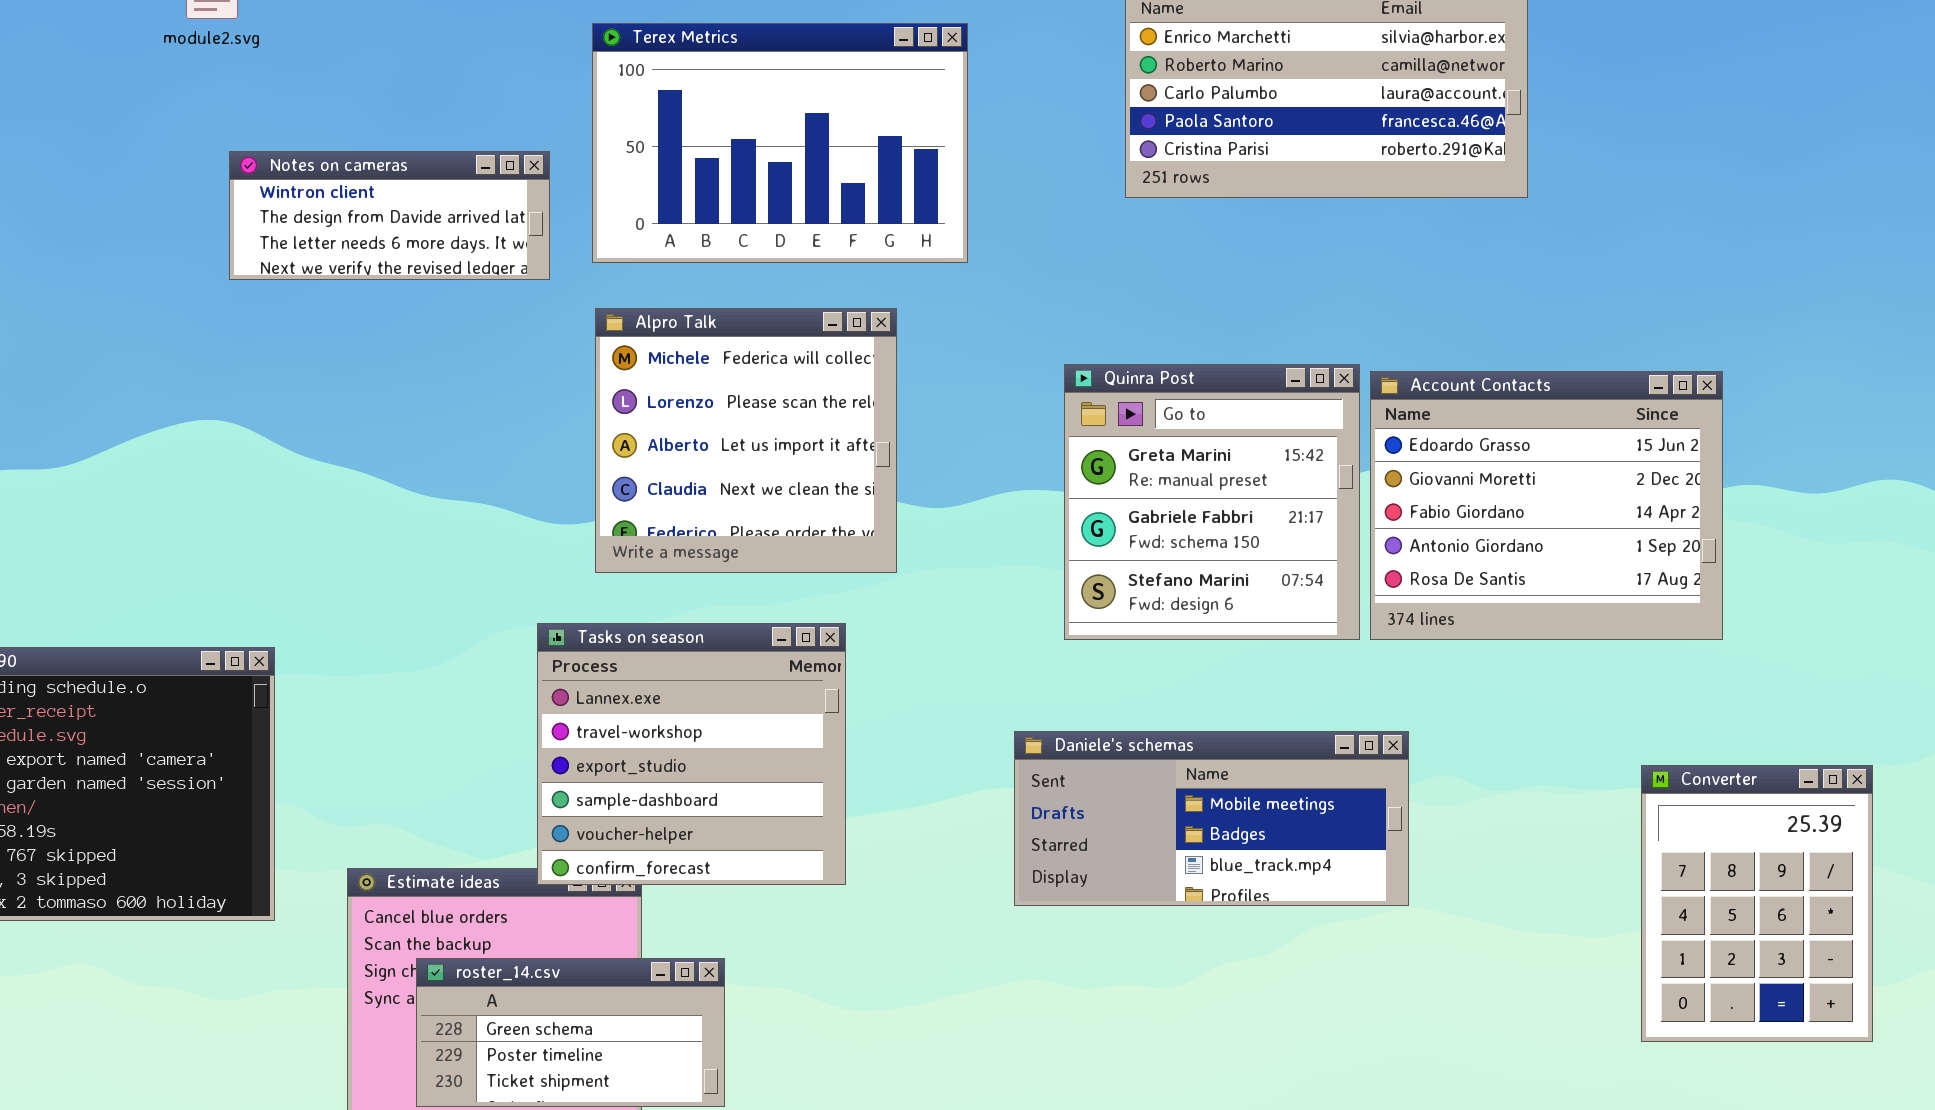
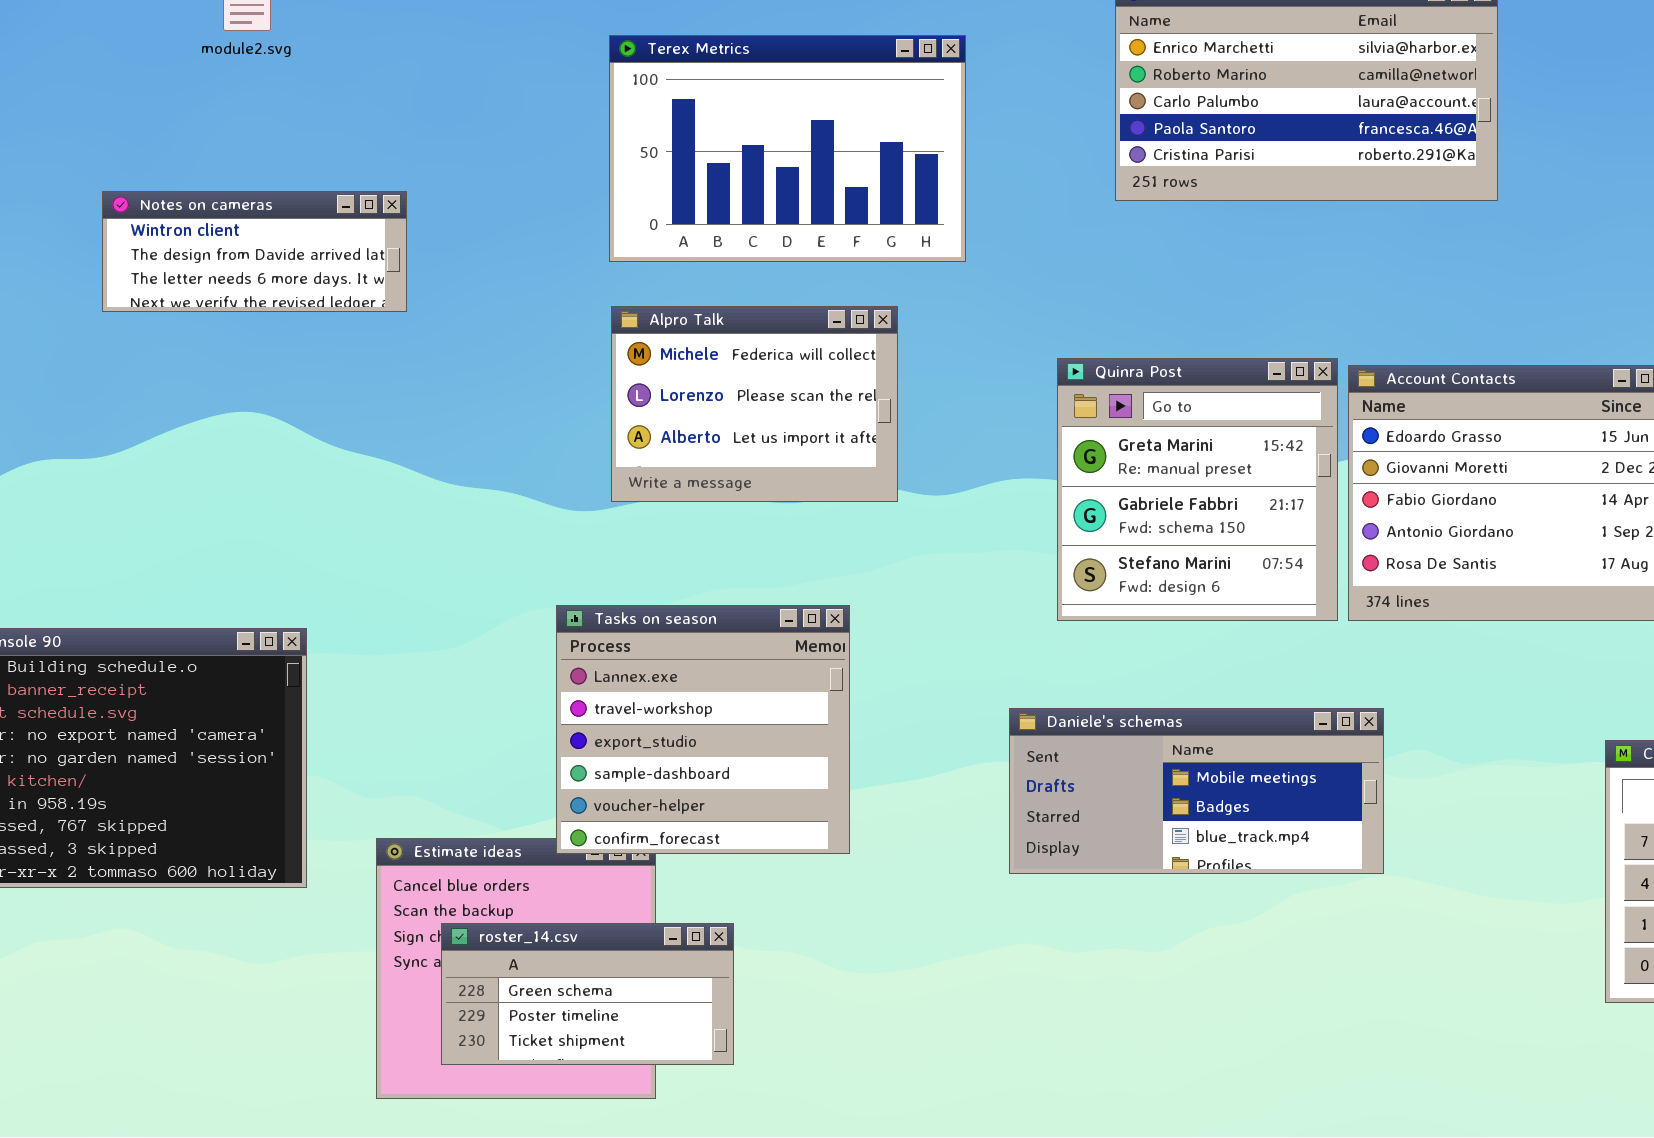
Notes on cameras: [229,151,550,280] -> [102,191,407,312], moved
Alpro Talk: [595,308,897,573] -> [611,306,898,502], resized

